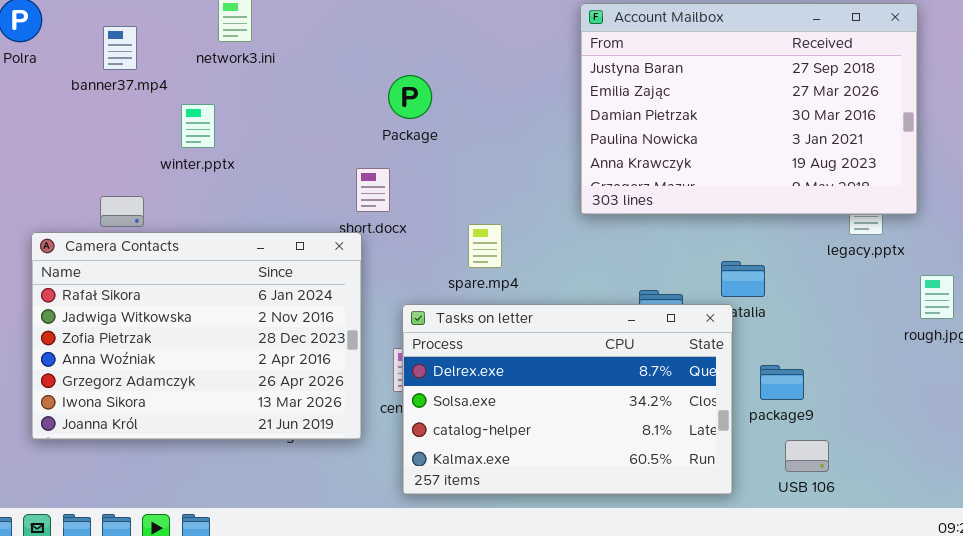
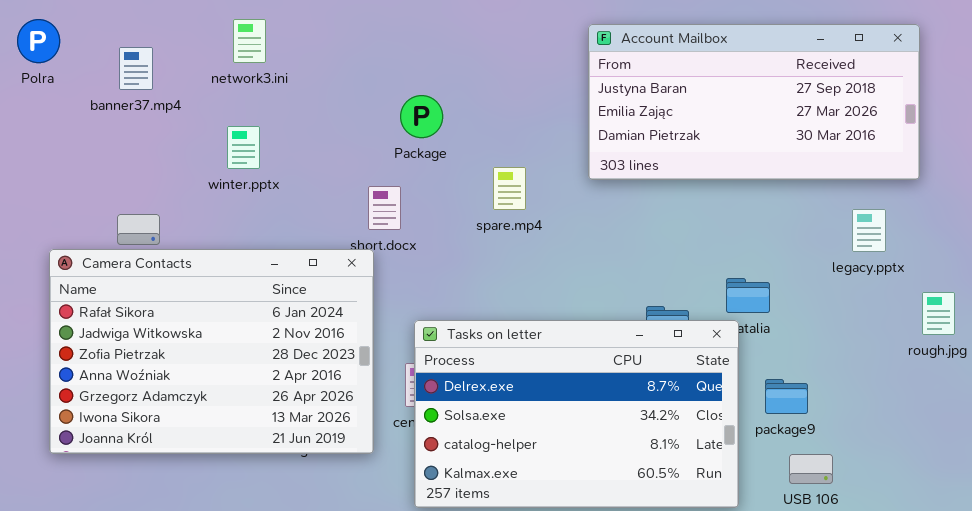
Account Mailbox: [580,3,918,215] -> [588,24,920,180], resized
winter.pptx: [181,104,215,148] -> [227,126,260,169], moved
spare.mp4: [468,224,502,268] -> [493,167,526,210], moved

